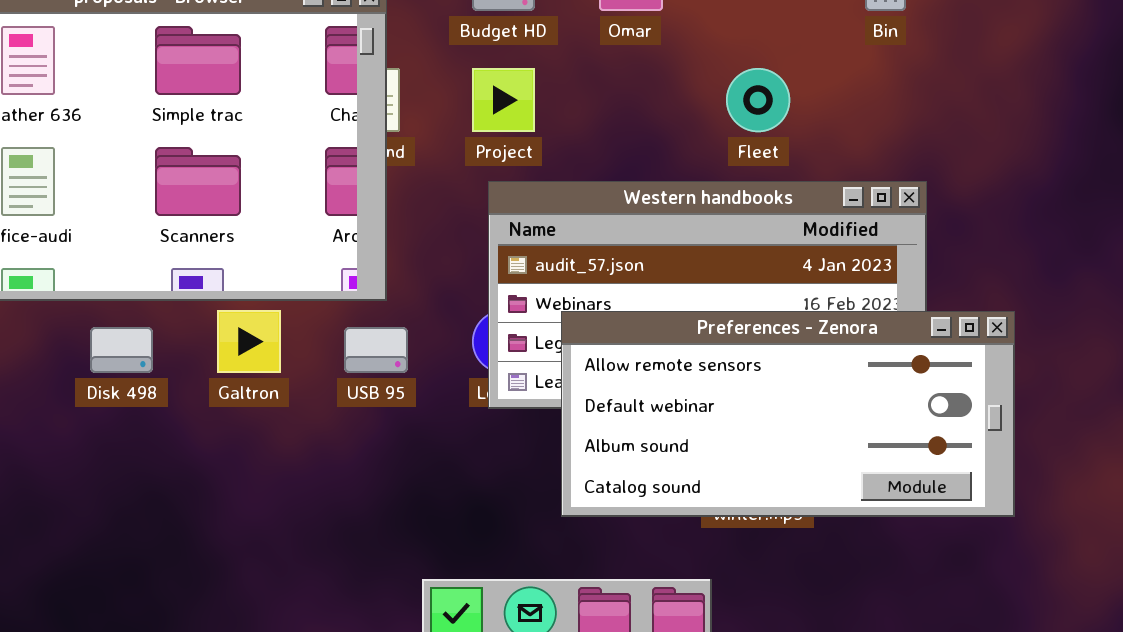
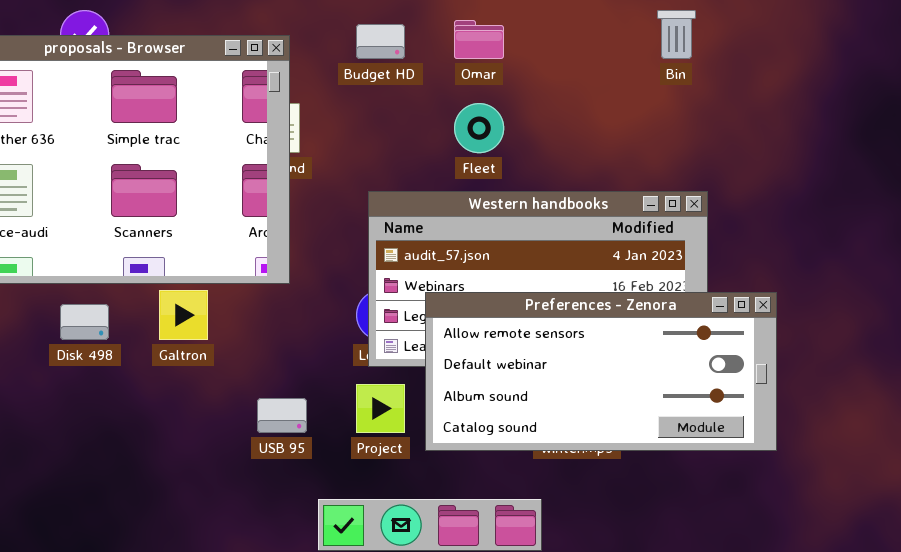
Project: [472,68,535,132] -> [356,384,405,433], moved
Fleet: [726,68,790,132] -> [454,103,504,153], moved
USB 95: [344,327,408,373] -> [257,398,307,433], moved

